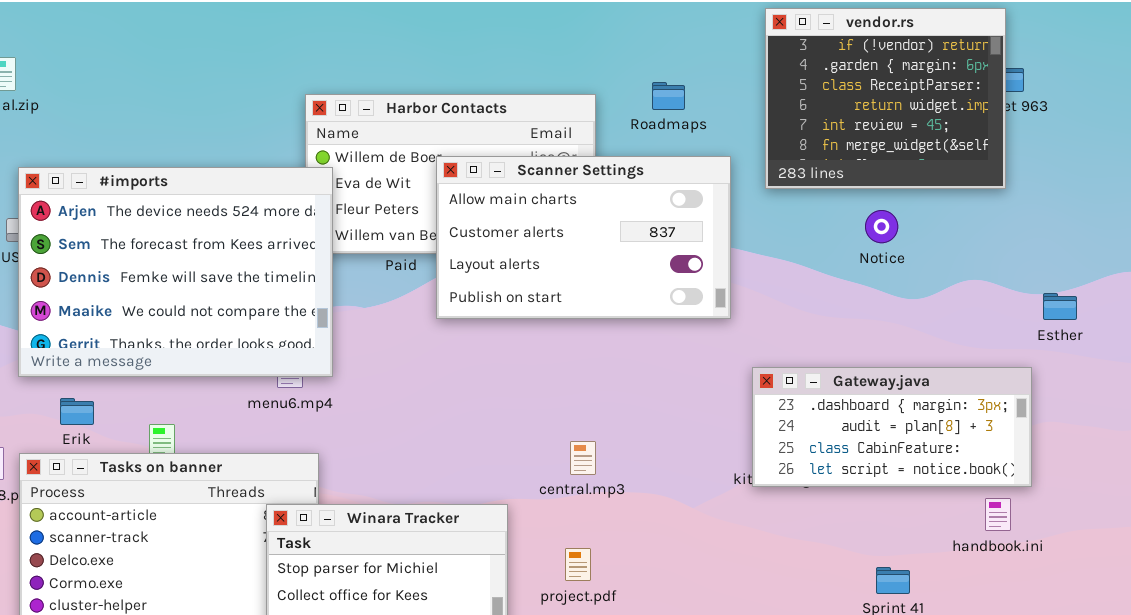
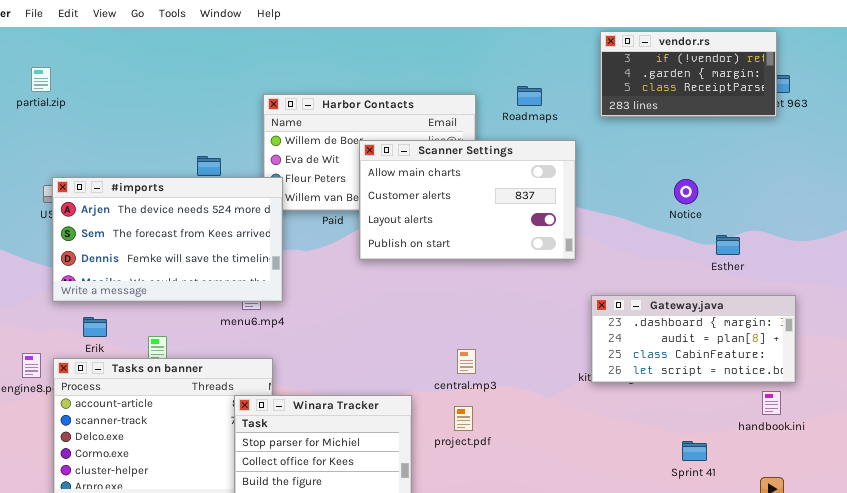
vendor.rs: [765,8,1006,189] -> [600,31,777,117], resized
#imports: [18,167,333,377] -> [52,177,283,302], resized
Esther: [1043,293,1077,320] -> [716,235,740,255], moved
project.pdf: [565,548,591,581] -> [454,406,473,431], moved

